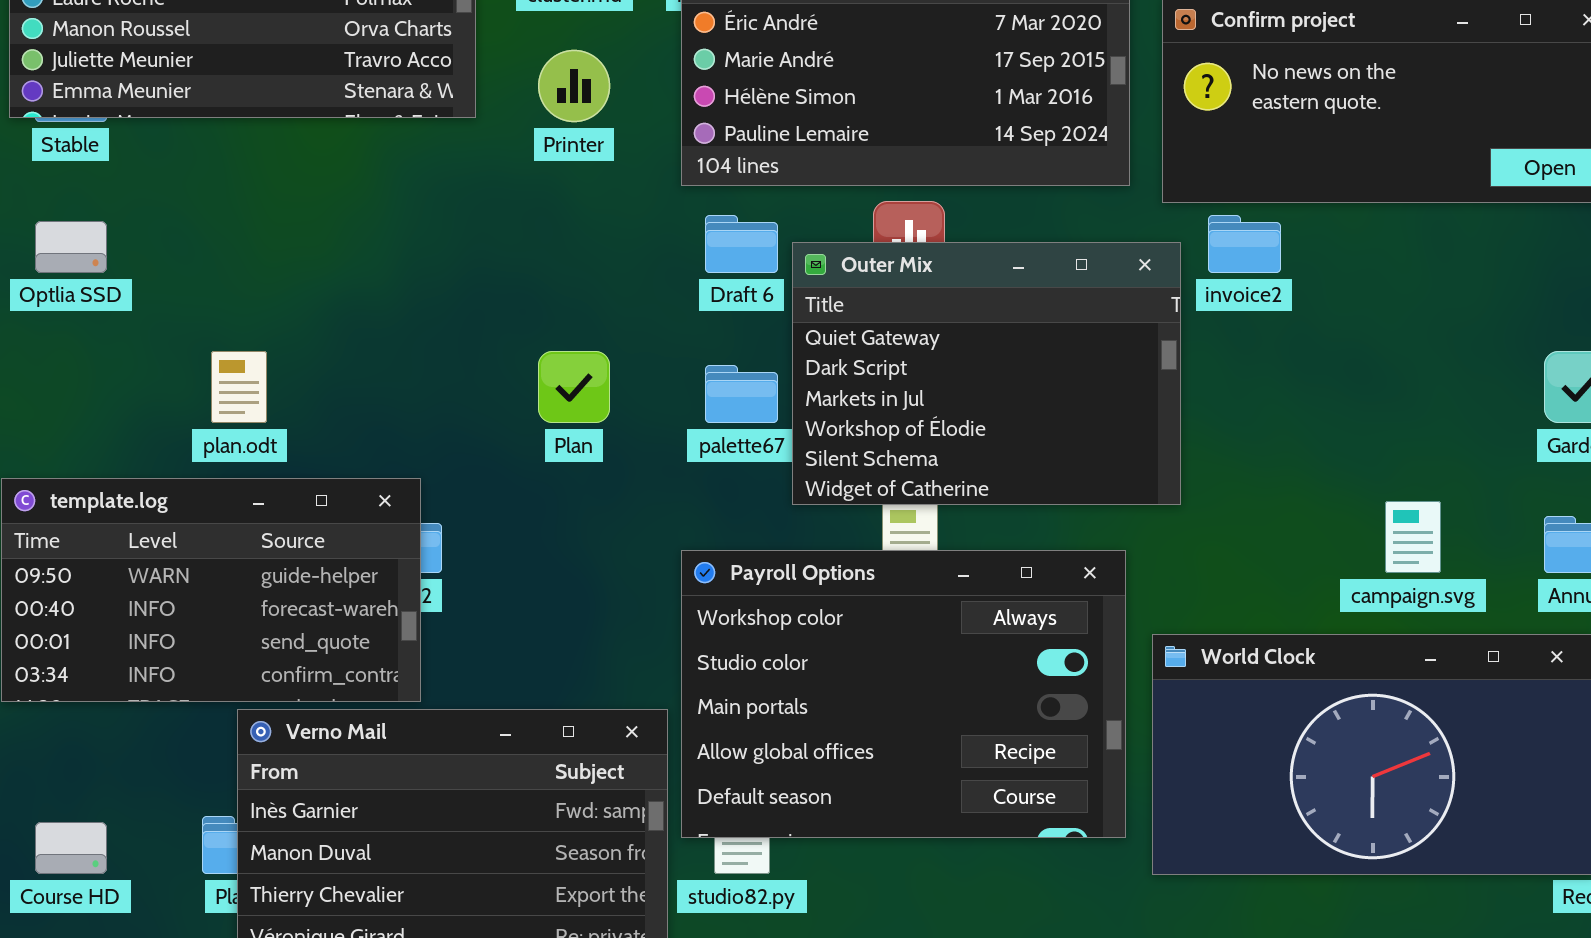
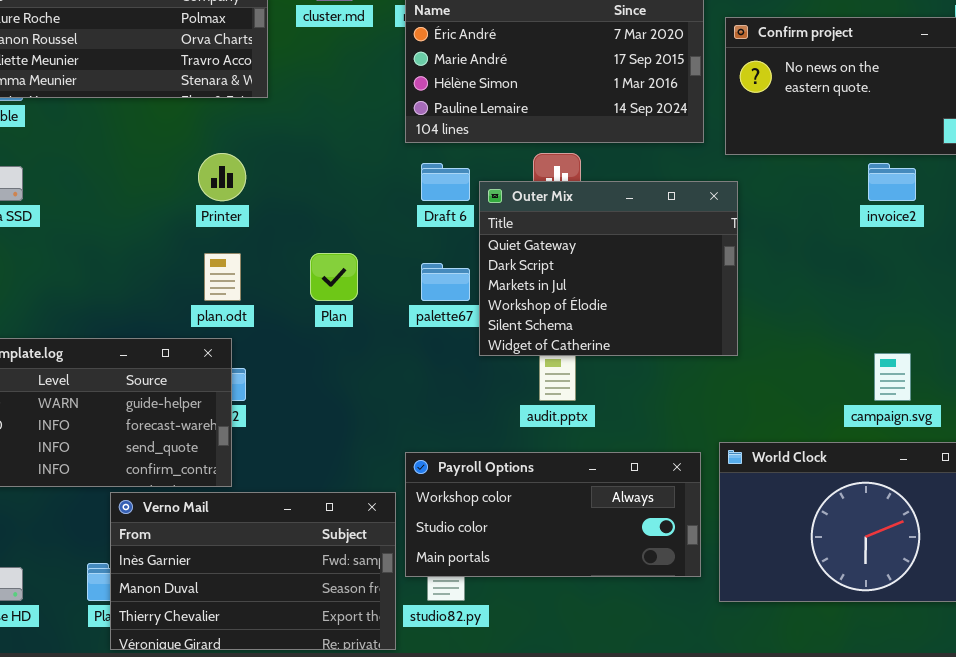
Printer: [538,50,610,122] -> [198,153,246,201], moved
invoice2: [1208,215,1281,273] -> [868,163,916,201], moved
plan.odt: [211,351,267,423] -> [204,253,241,301], moved
Payroll Options: [681,550,1126,838] -> [405,452,701,577], resized

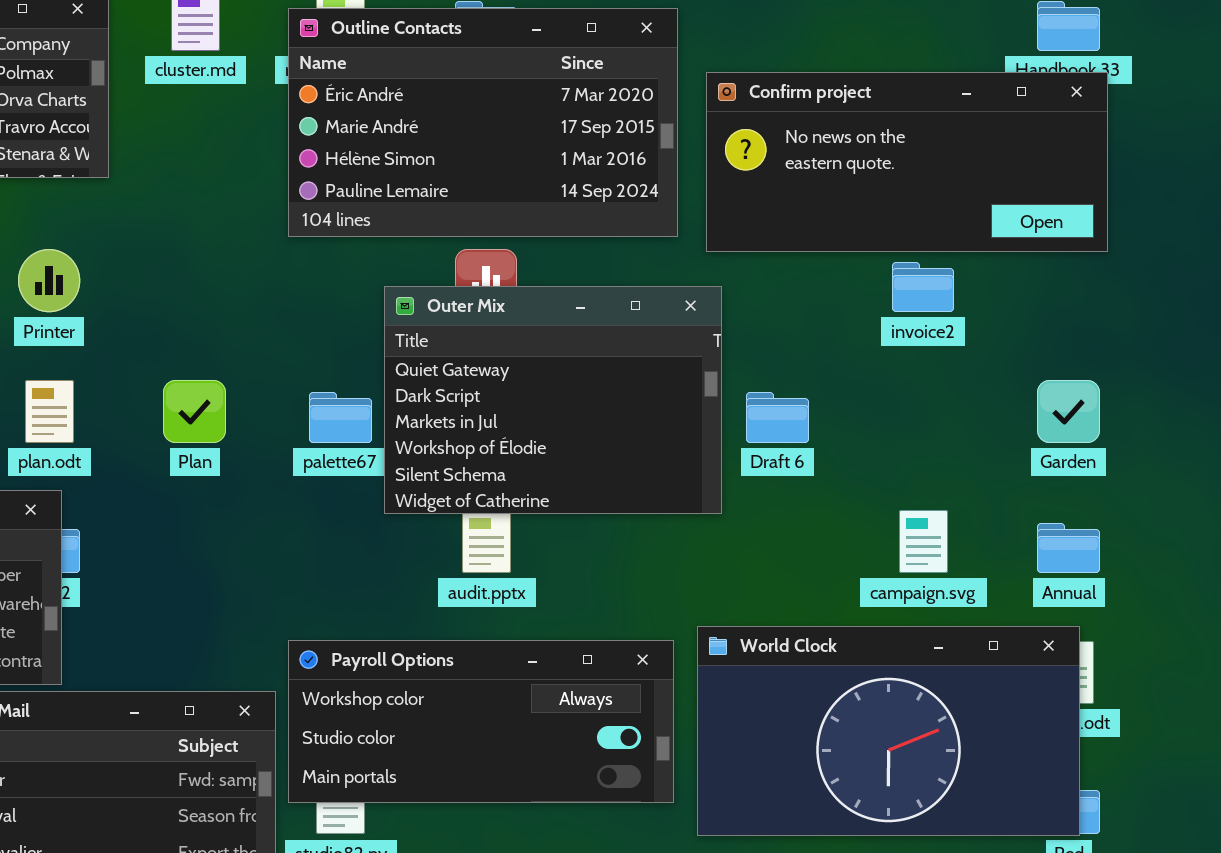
Draft 6: [421,163,470,201] -> [746,392,809,443], moved

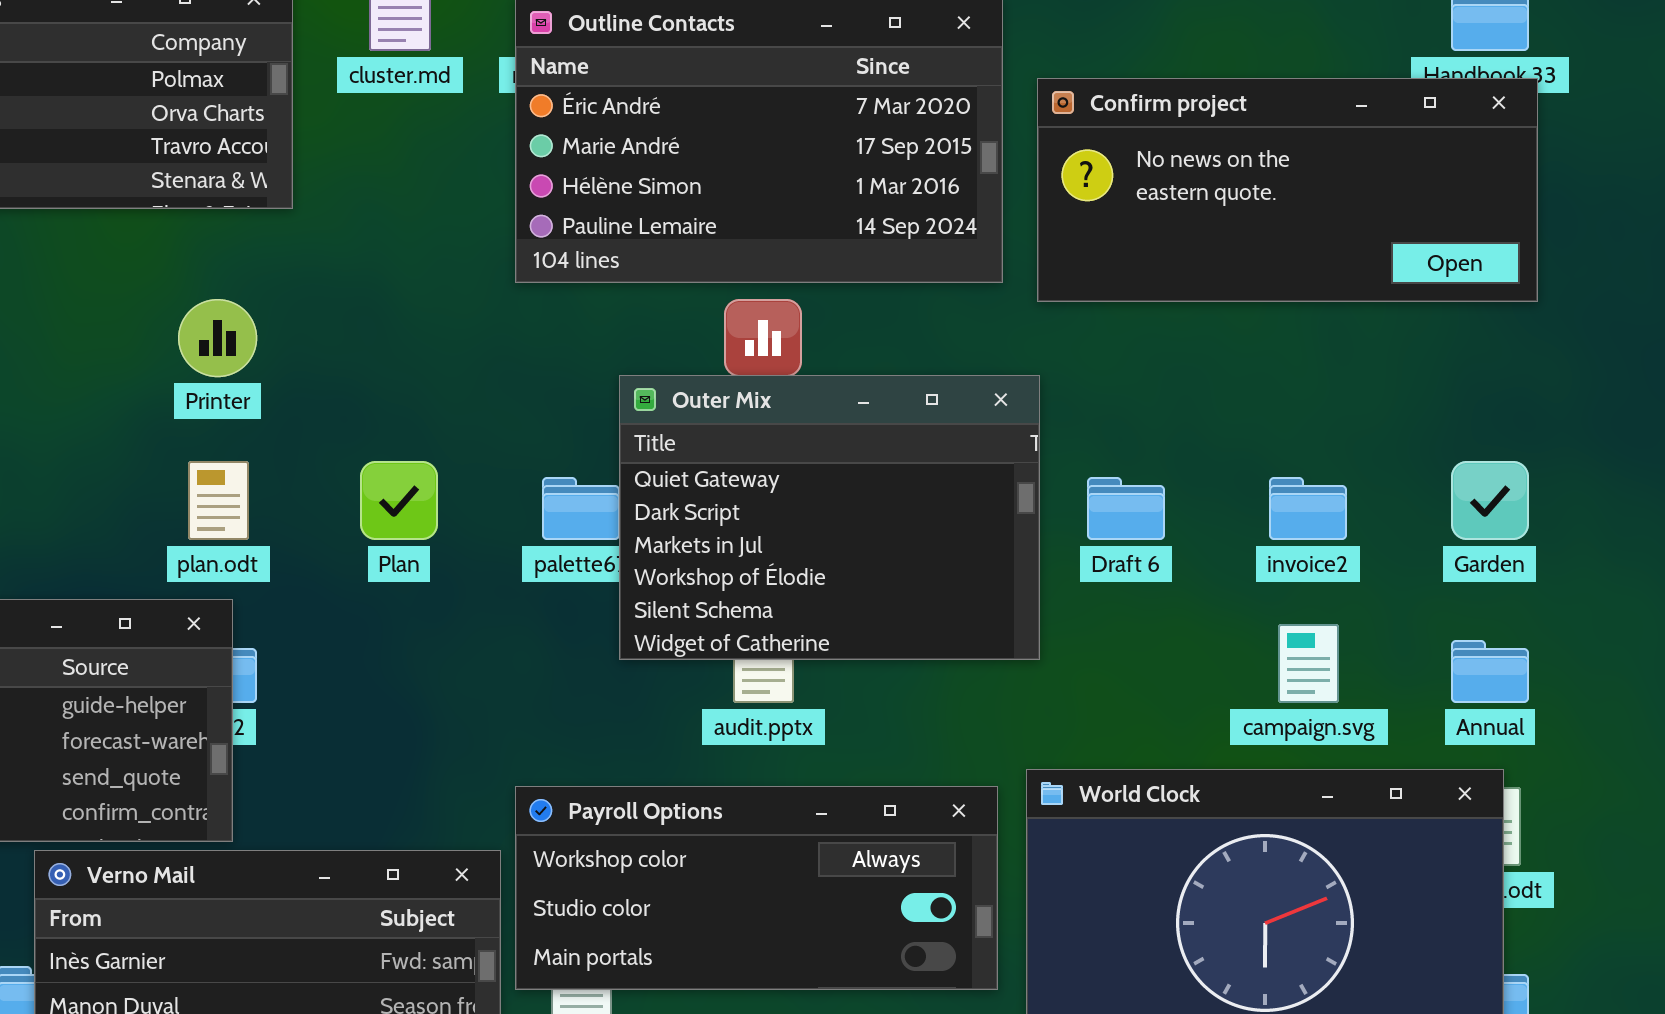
invoice2: [892,262,954,312] -> [1269,477,1347,540], moved
Outer Mix: [384,286,722,514] -> [619,375,1040,660], moved

